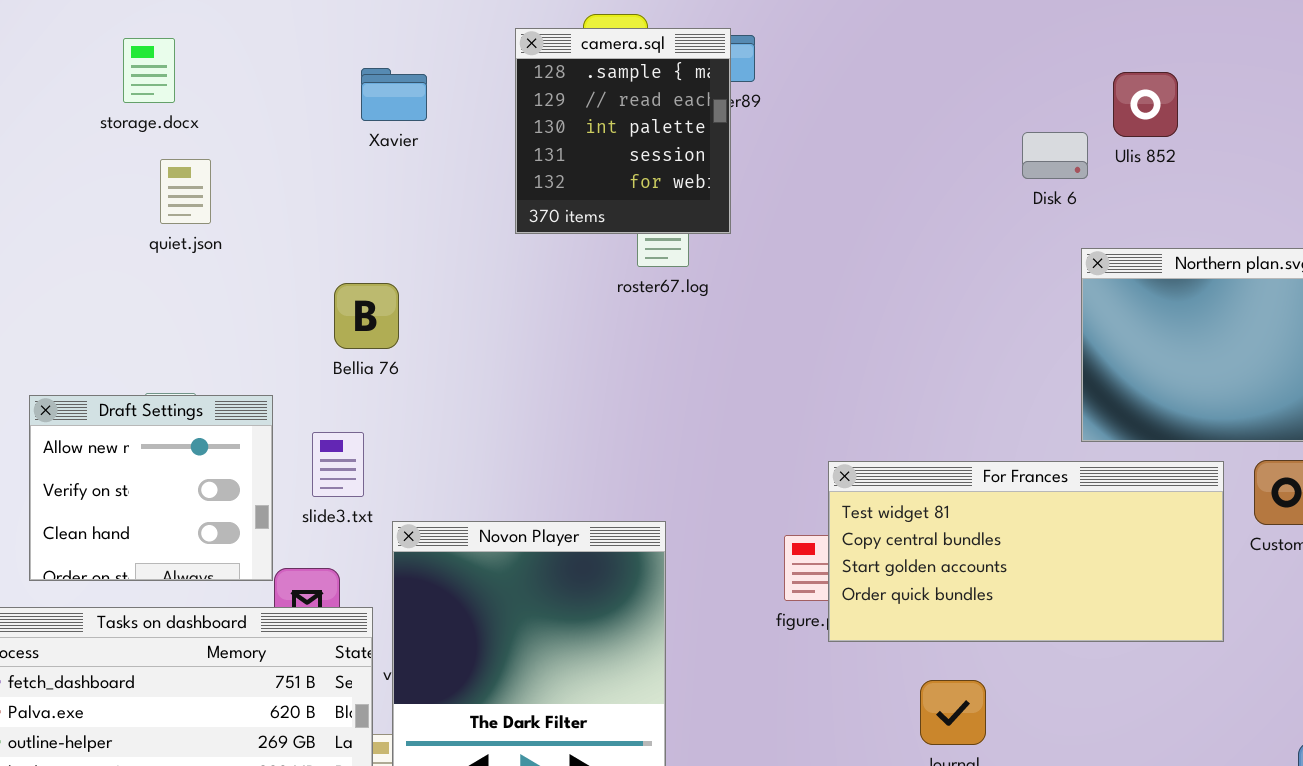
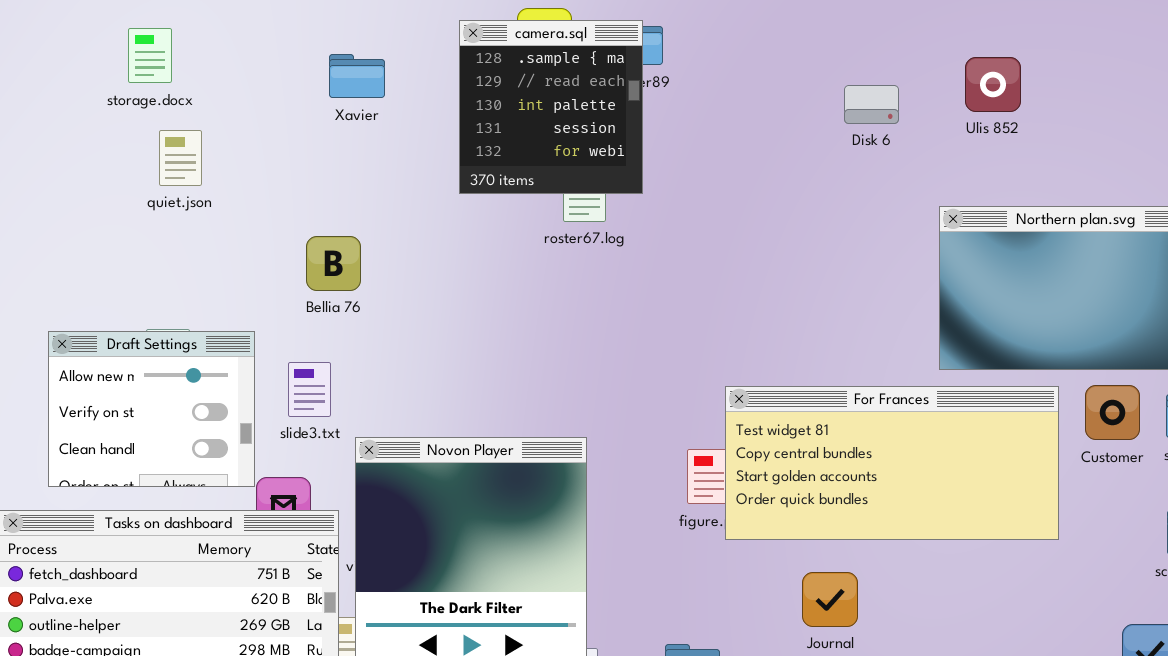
Disk 6: [1022,132,1088,179] -> [844,85,899,124], moved

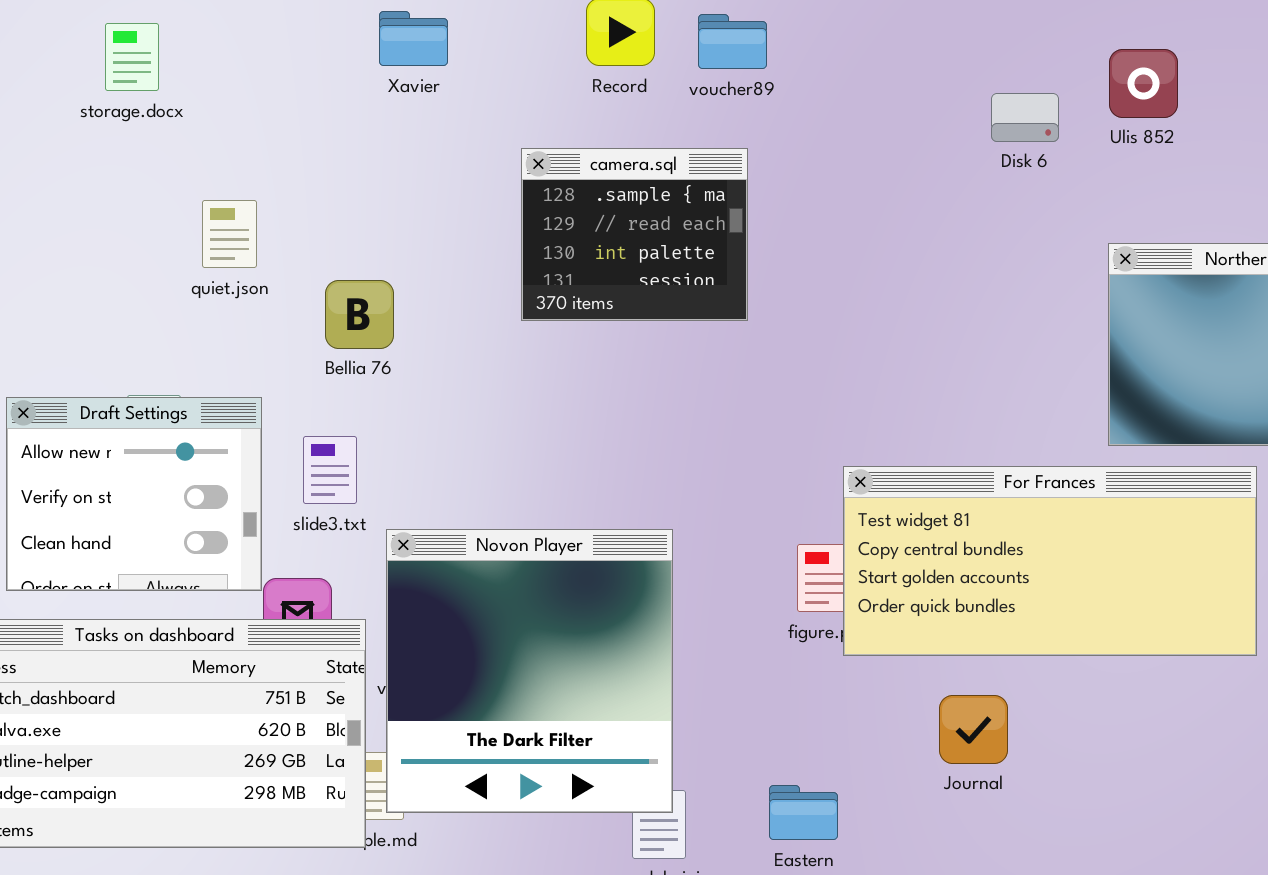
camera.sql: [459,20,643,194] -> [521,148,748,321], moved, resized
Xavier: [329,54,385,98] -> [379,11,448,66], moved
Ulis 852: [965,57,1021,112] -> [1109,49,1178,118], moved
quiet.json: [159,130,202,186] -> [202,200,257,268], moved

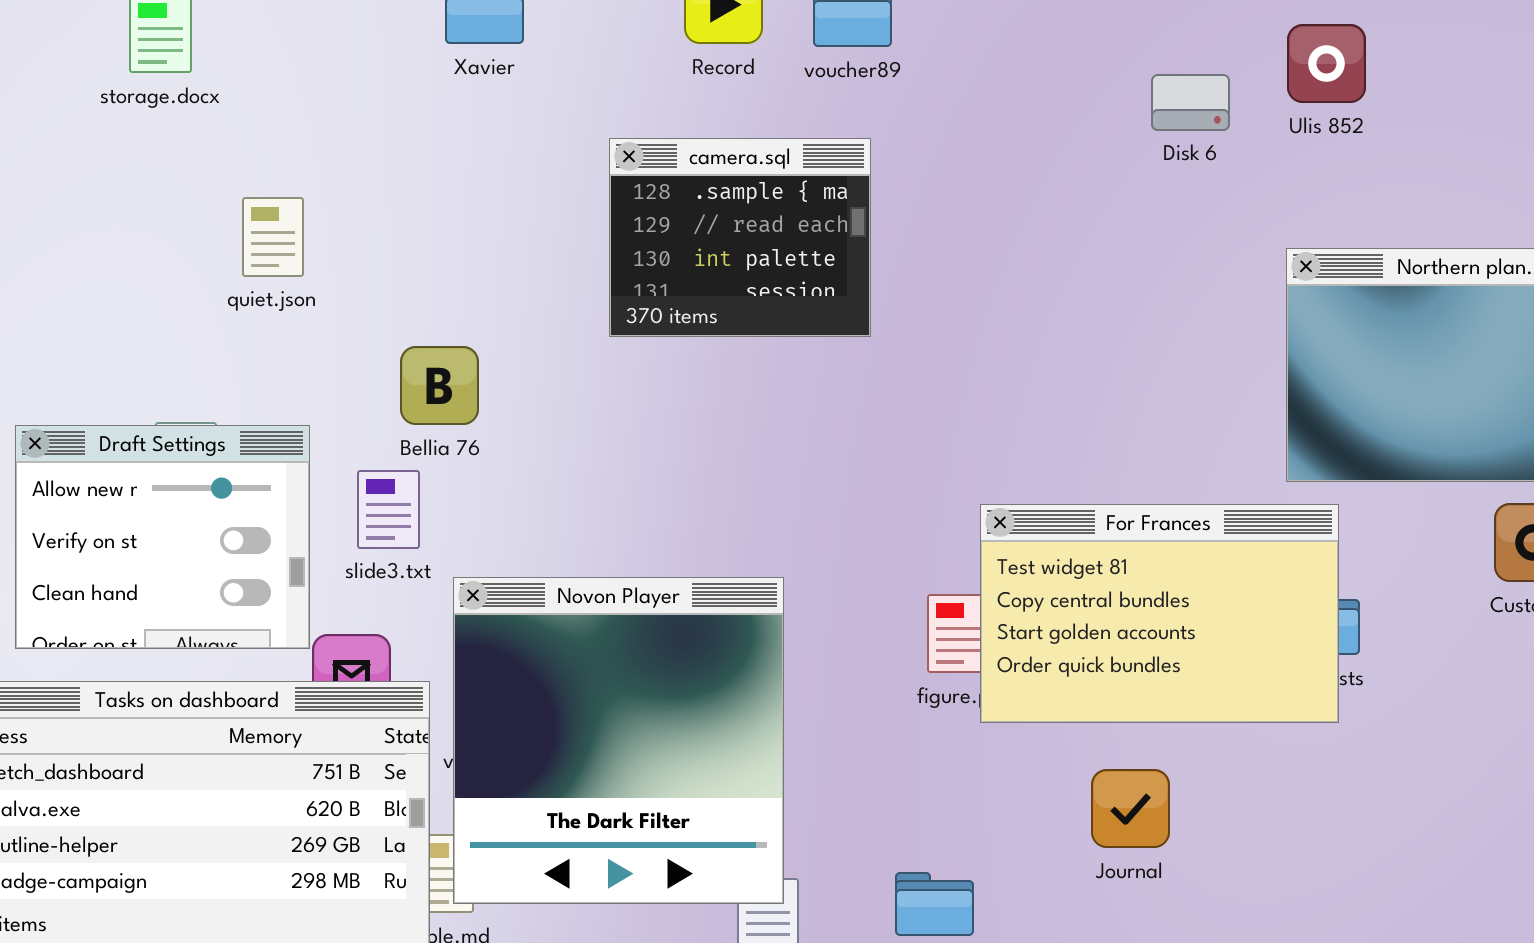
Bellia 76: [325,280,394,349] -> [400,346,479,425], moved
For Frances: [843,466,1257,656] -> [980,504,1339,723], resized

